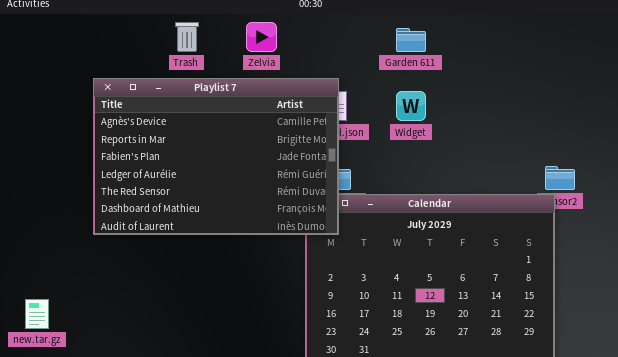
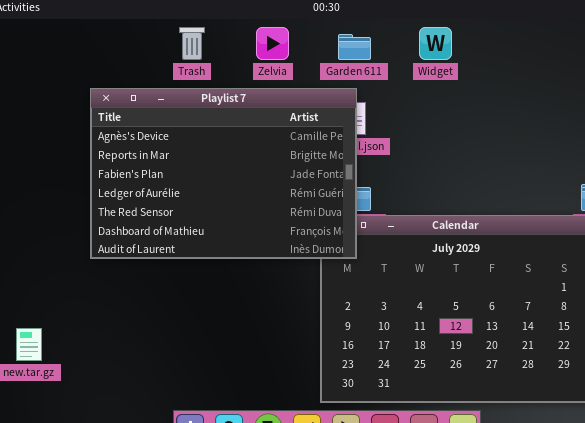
Garden 611: [396,28,426,52] -> [338,34,371,60], moved
Widget: [396,91,426,121] -> [419,27,452,60], moved

